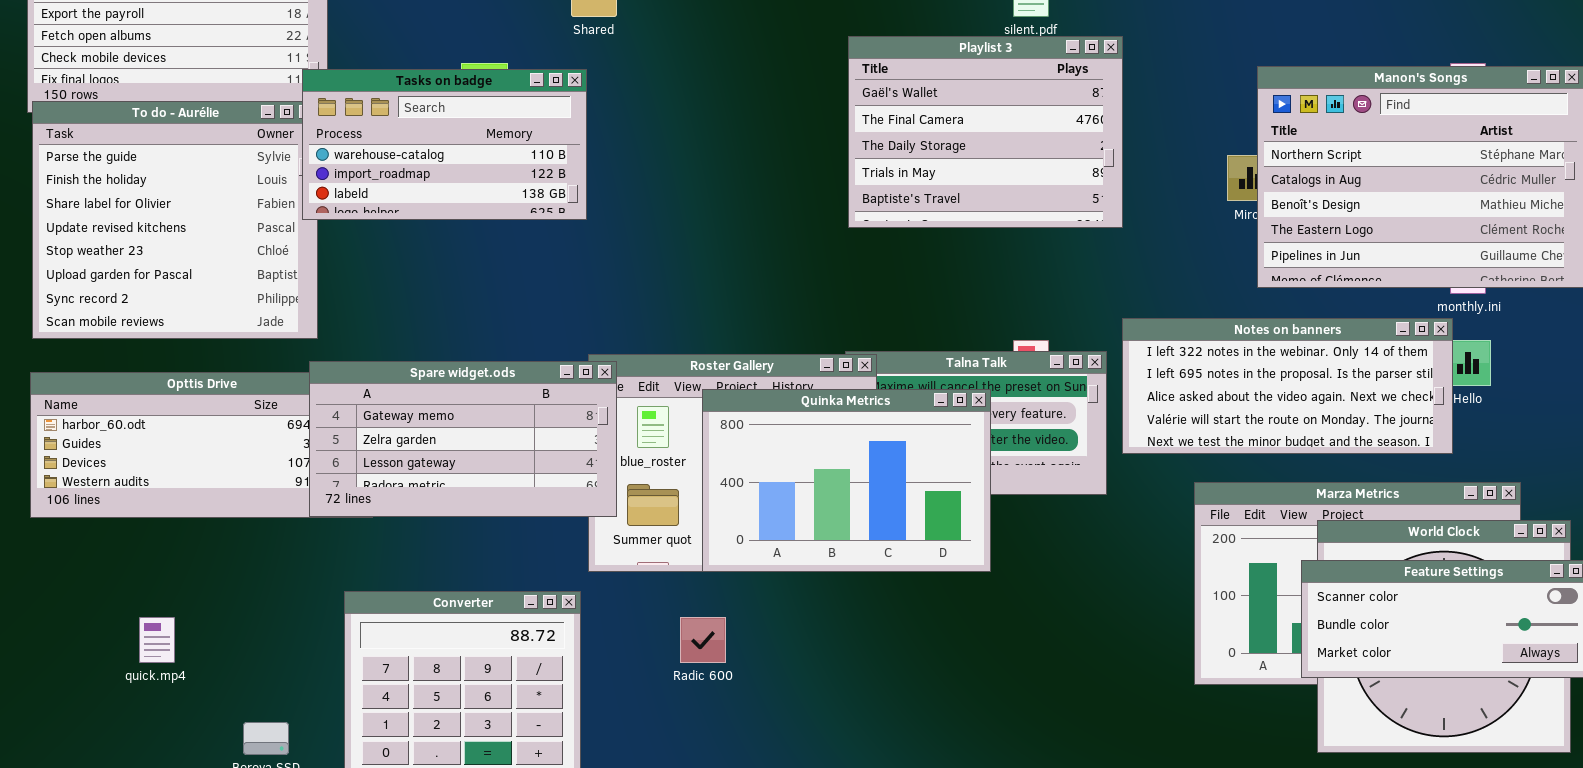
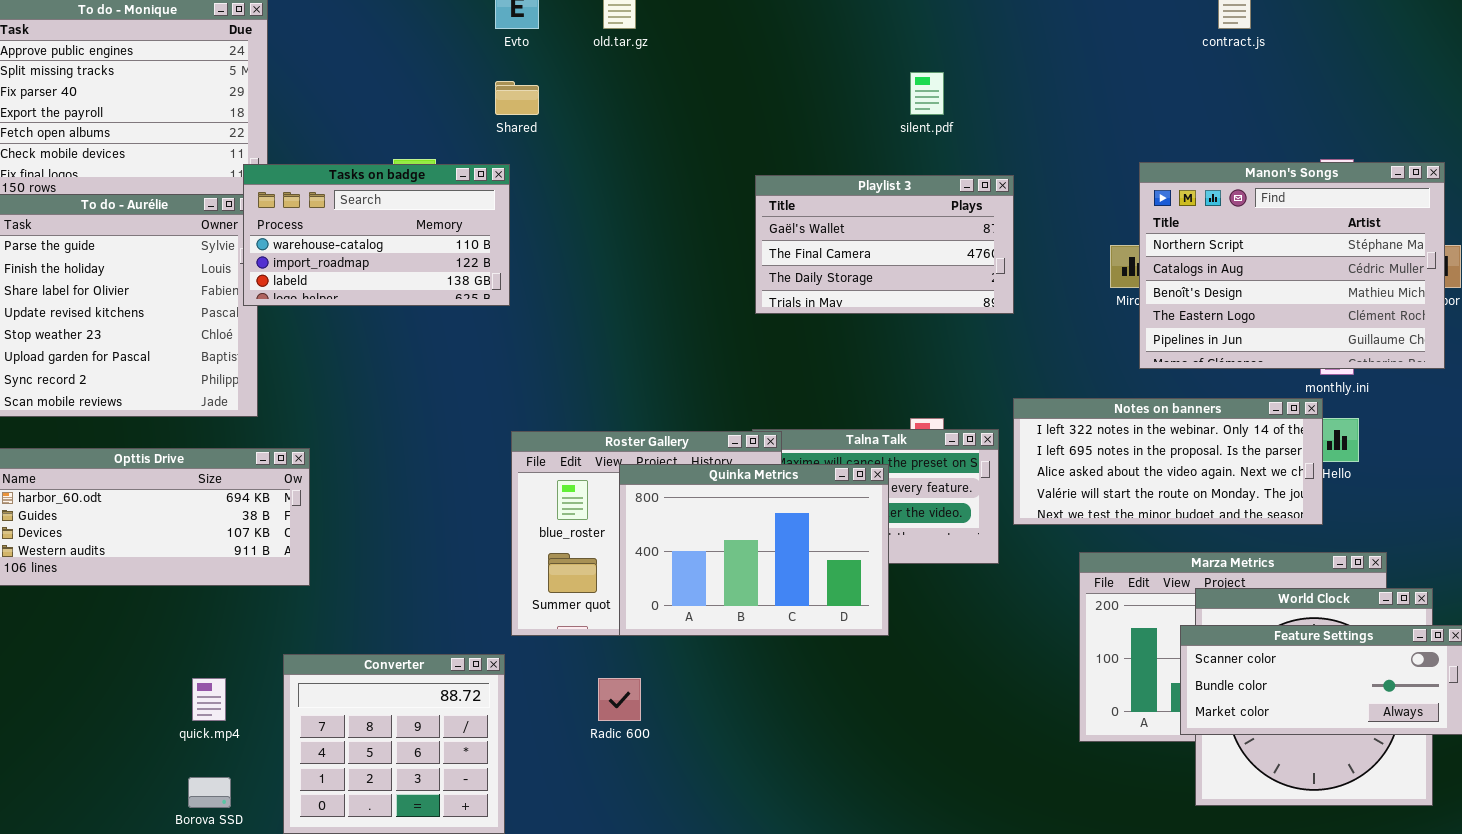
Playlist 3: [848,36,1123,228] -> [755,175,1014,314], resized
Spare widget.ods: [309,361,617,517] -> none, closed
quick.mp4: [139,617,175,663] -> [192,678,226,721], moved

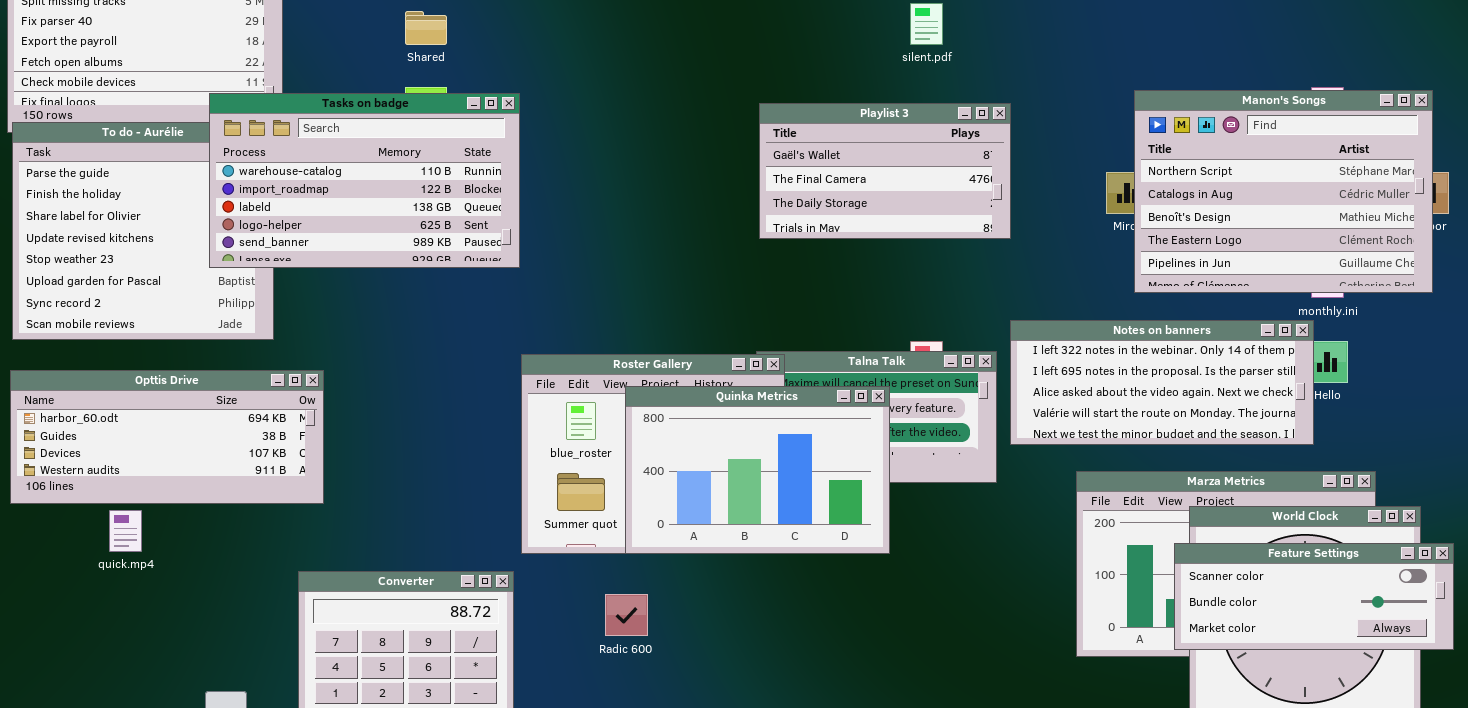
Shared: [495,81,539,115] -> [405,11,447,45], moved
Tasks on badge: [243,164,510,306] -> [209,93,520,268], resized
quick.mp4: [192,678,226,721] -> [109,510,142,552], moved

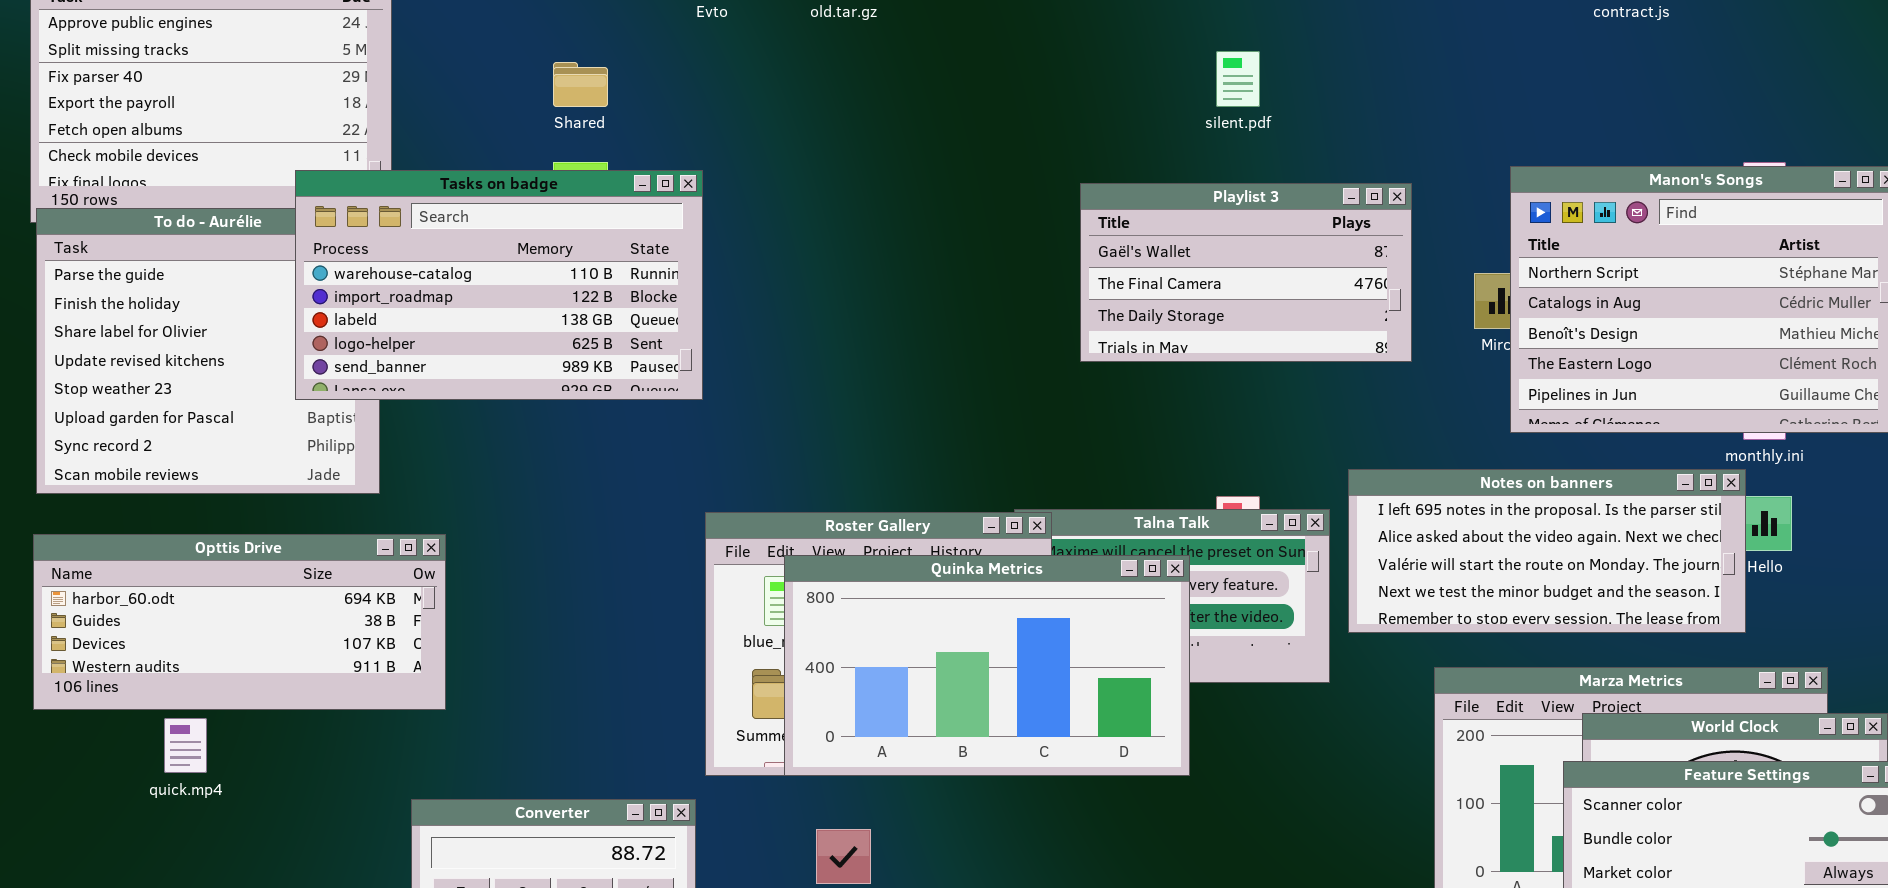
Playlist 3: [759,103,1011,239] -> [1080,183,1412,362], moved
Notes on banners: [1010,320,1314,445] -> [1348,469,1746,633], scrolled down 1 row
Quinka Metrics: [625,386,890,554] -> [784,555,1190,776], resized

